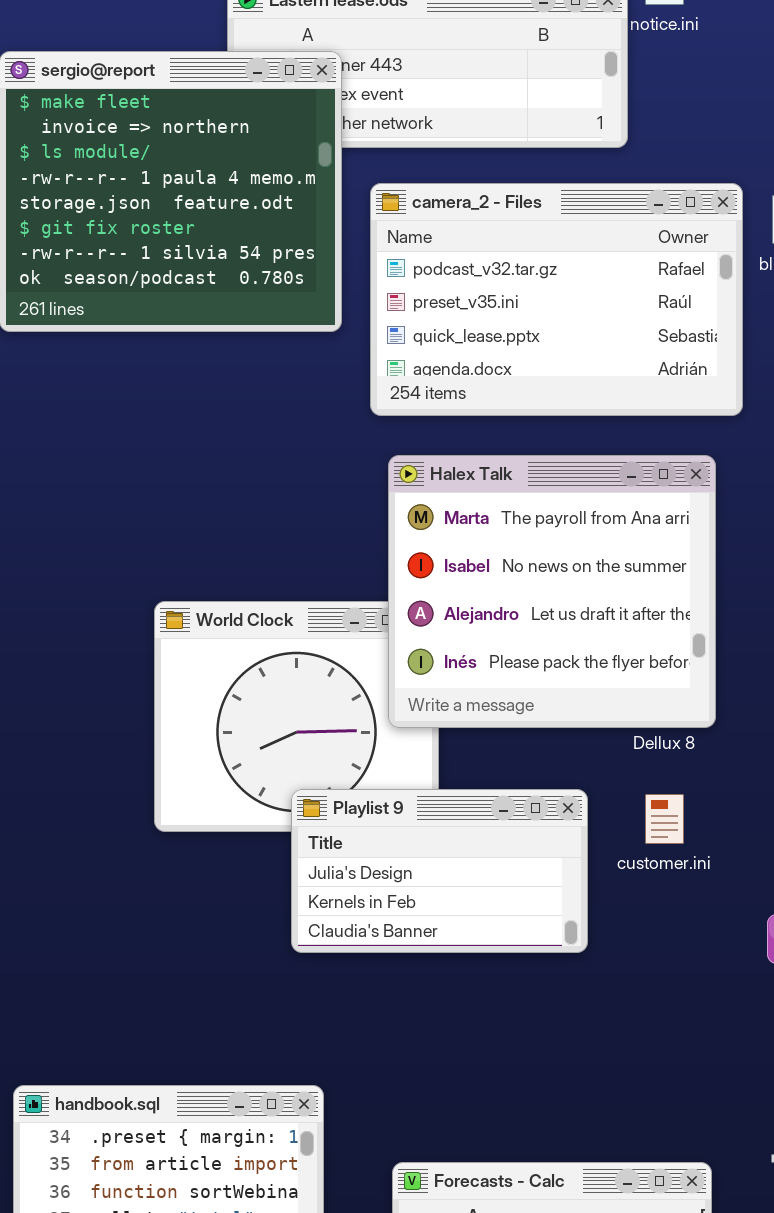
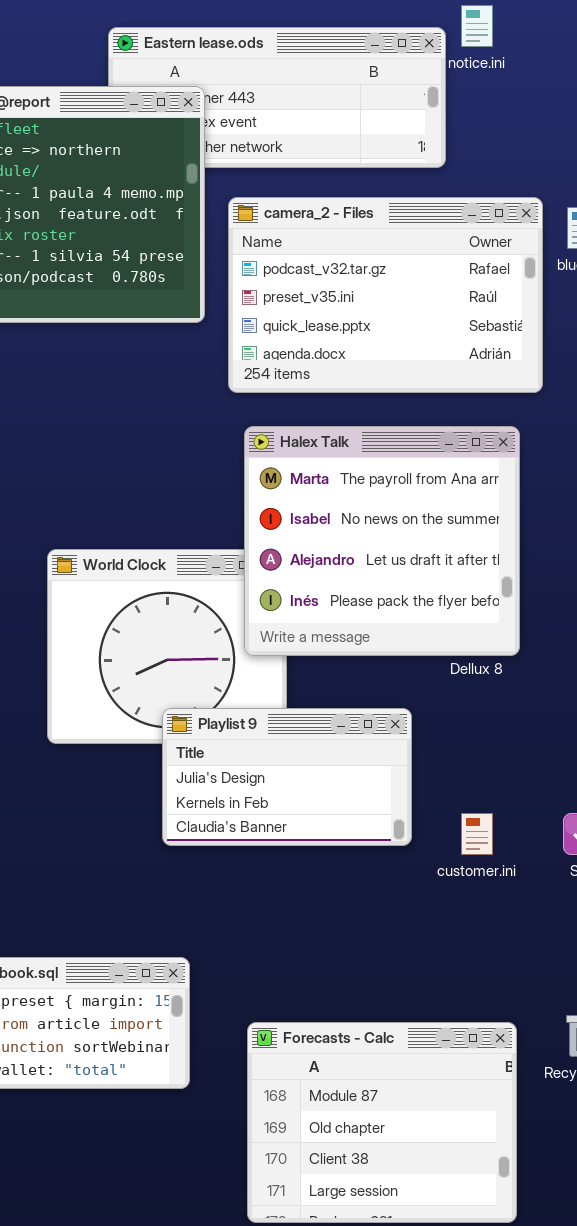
customer.ini: [645,794,684,844] -> [461,813,493,855], moved

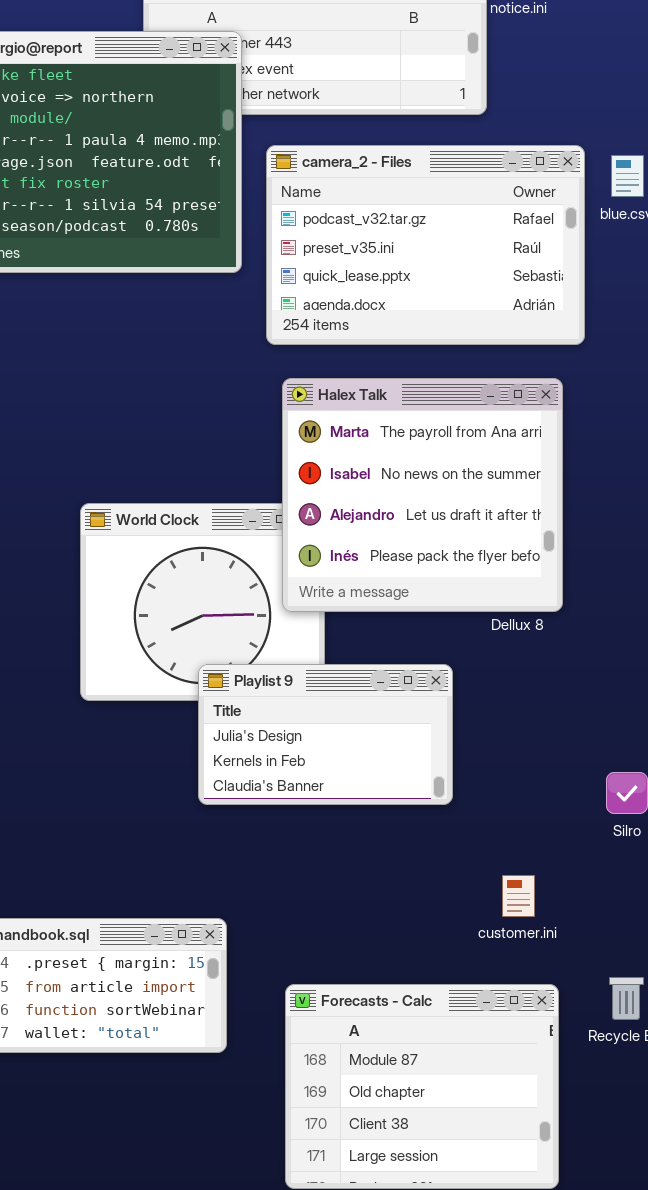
customer.ini: [461,813,493,855] -> [502,875,535,917], moved

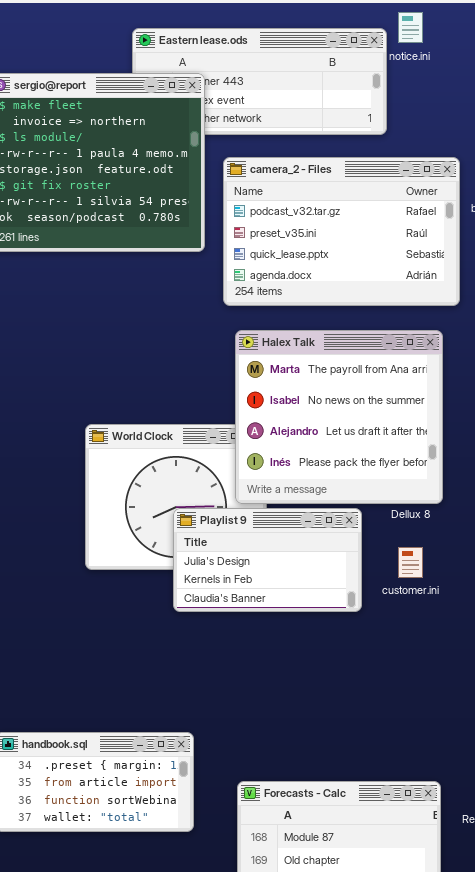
Playlist 9: [198,664,453,805] -> [173,508,362,612], moved
customer.ini: [502,875,535,917] -> [398,547,423,578], moved

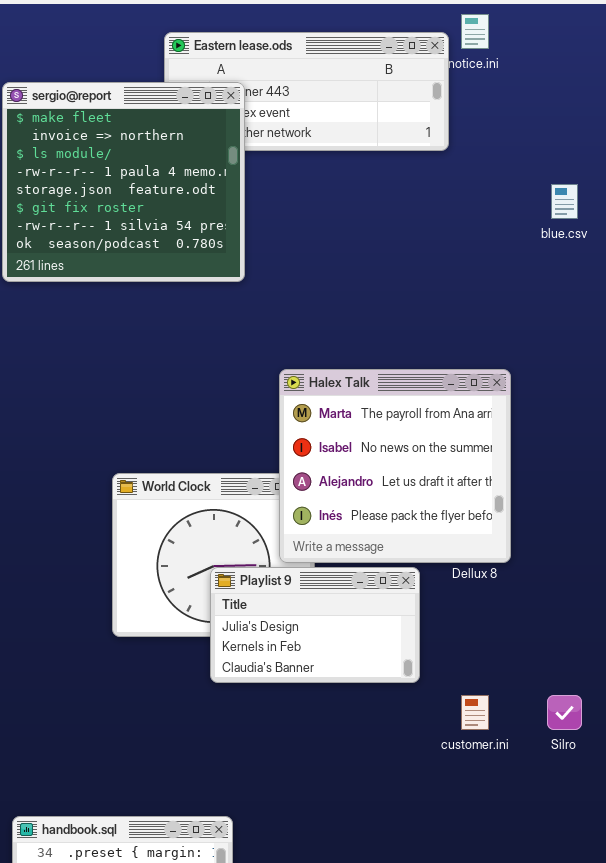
camera_2 - Files: [223,157,460,306] -> none, closed
customer.ini: [398,547,423,578] -> [461,695,489,730], moved

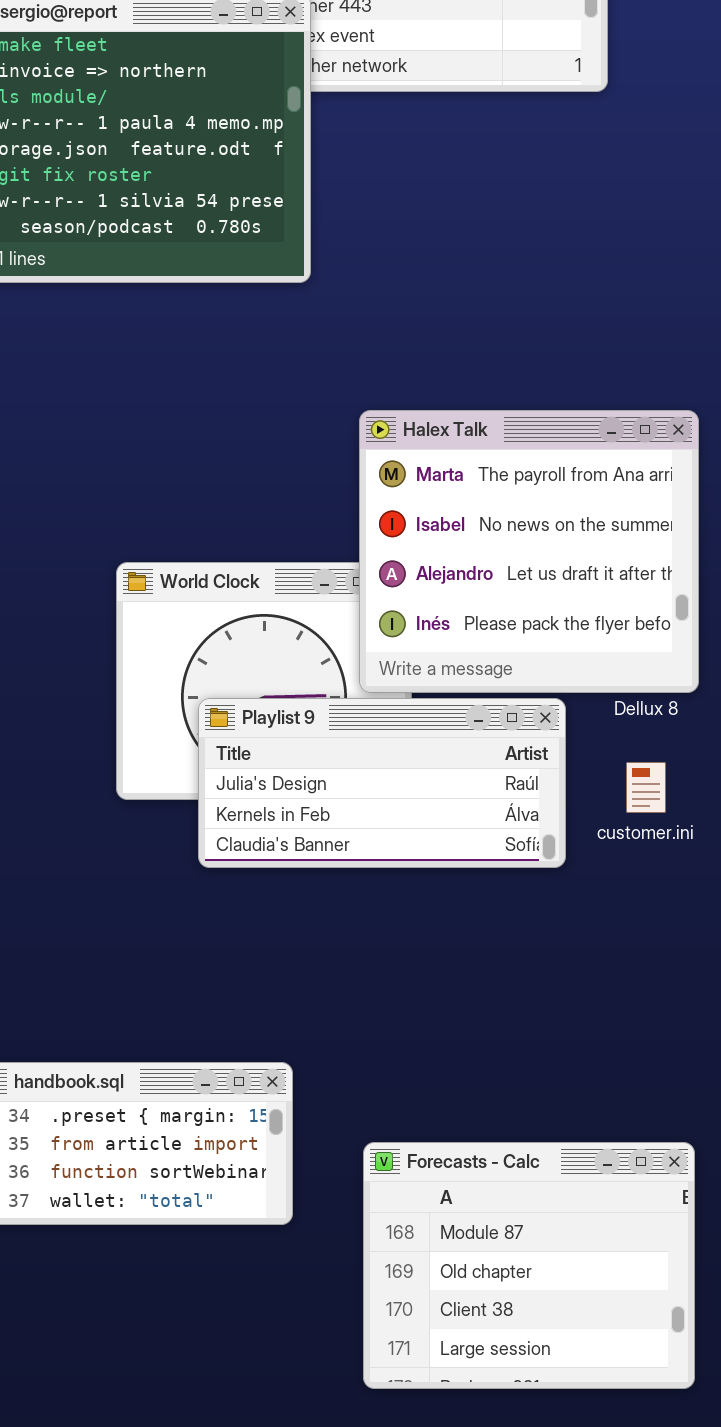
Playlist 9: [210,567,420,683] -> [198,698,566,868], resized
customer.ini: [461,695,489,730] -> [626,762,666,813], moved

